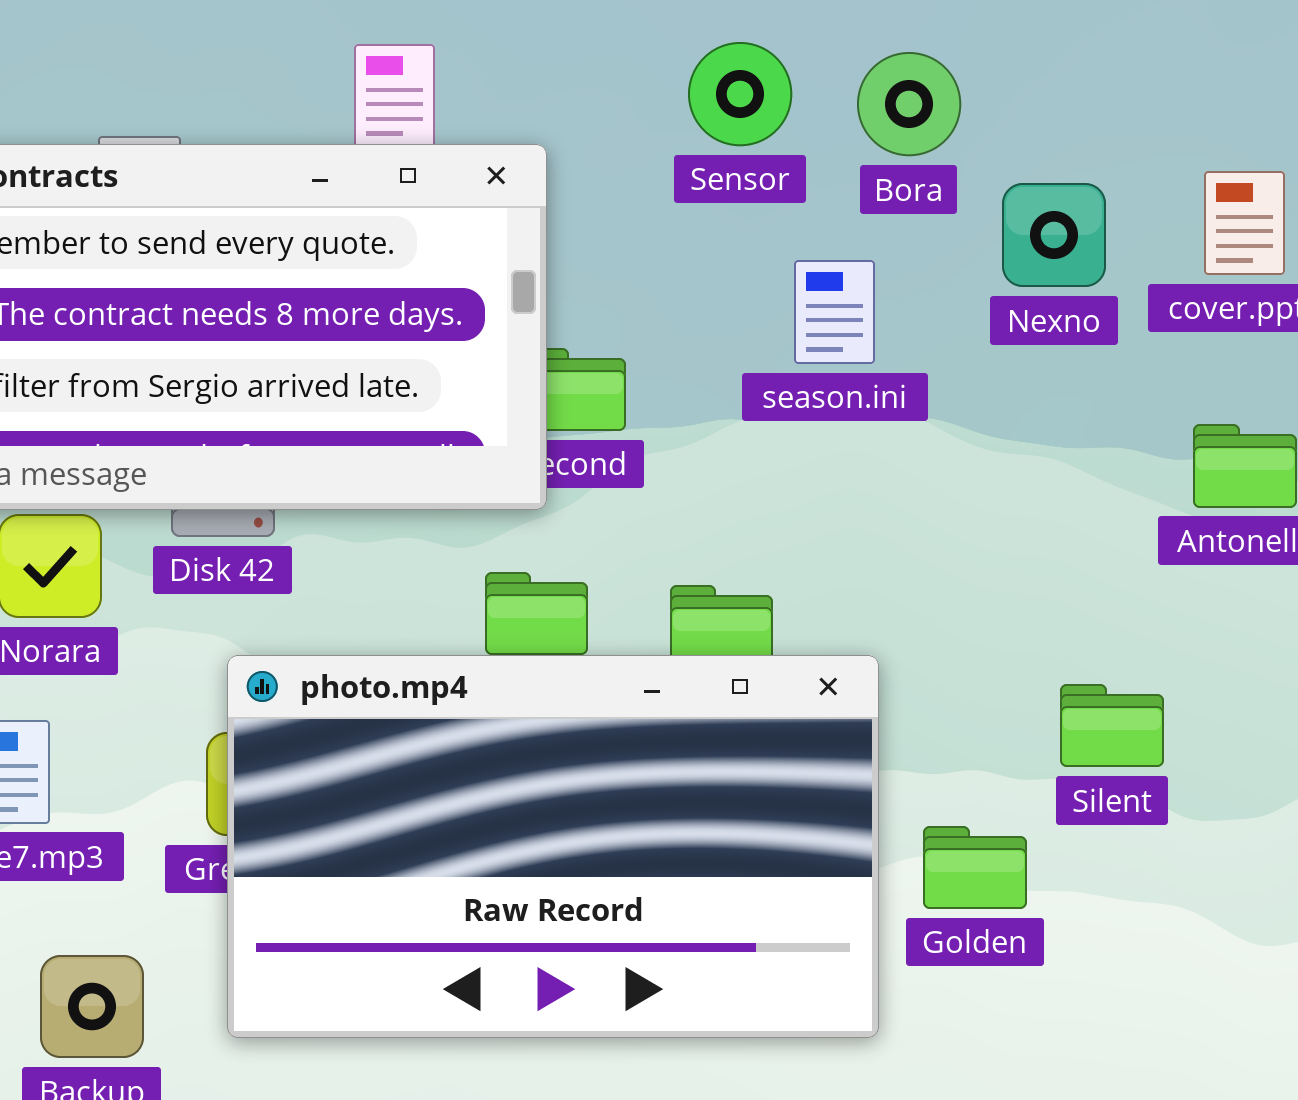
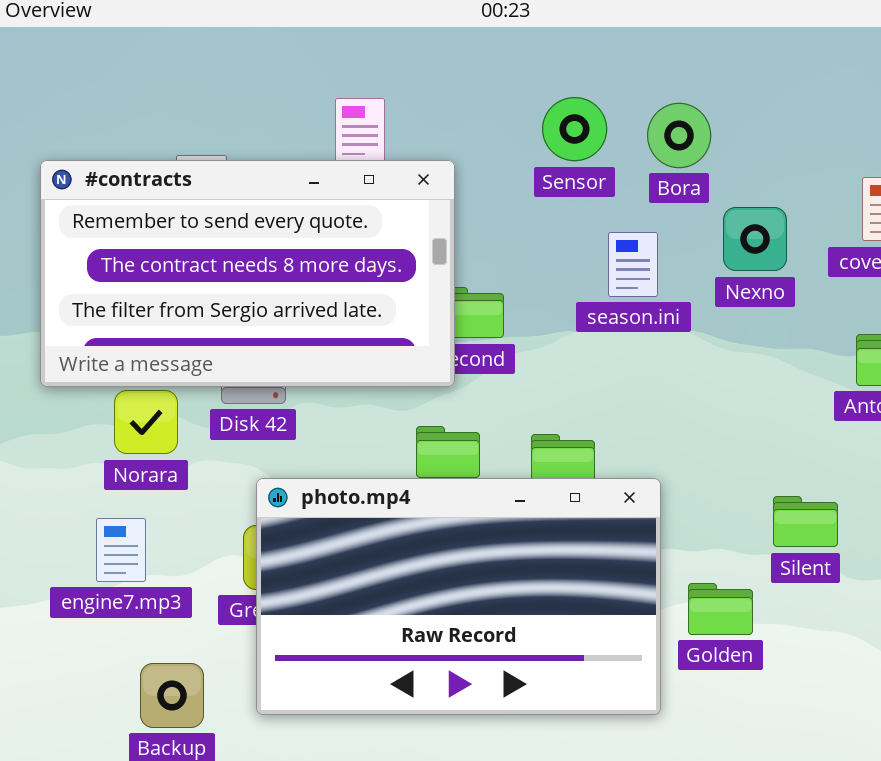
Nexno: [1002,183,1106,287] -> [723,207,787,271], moved

